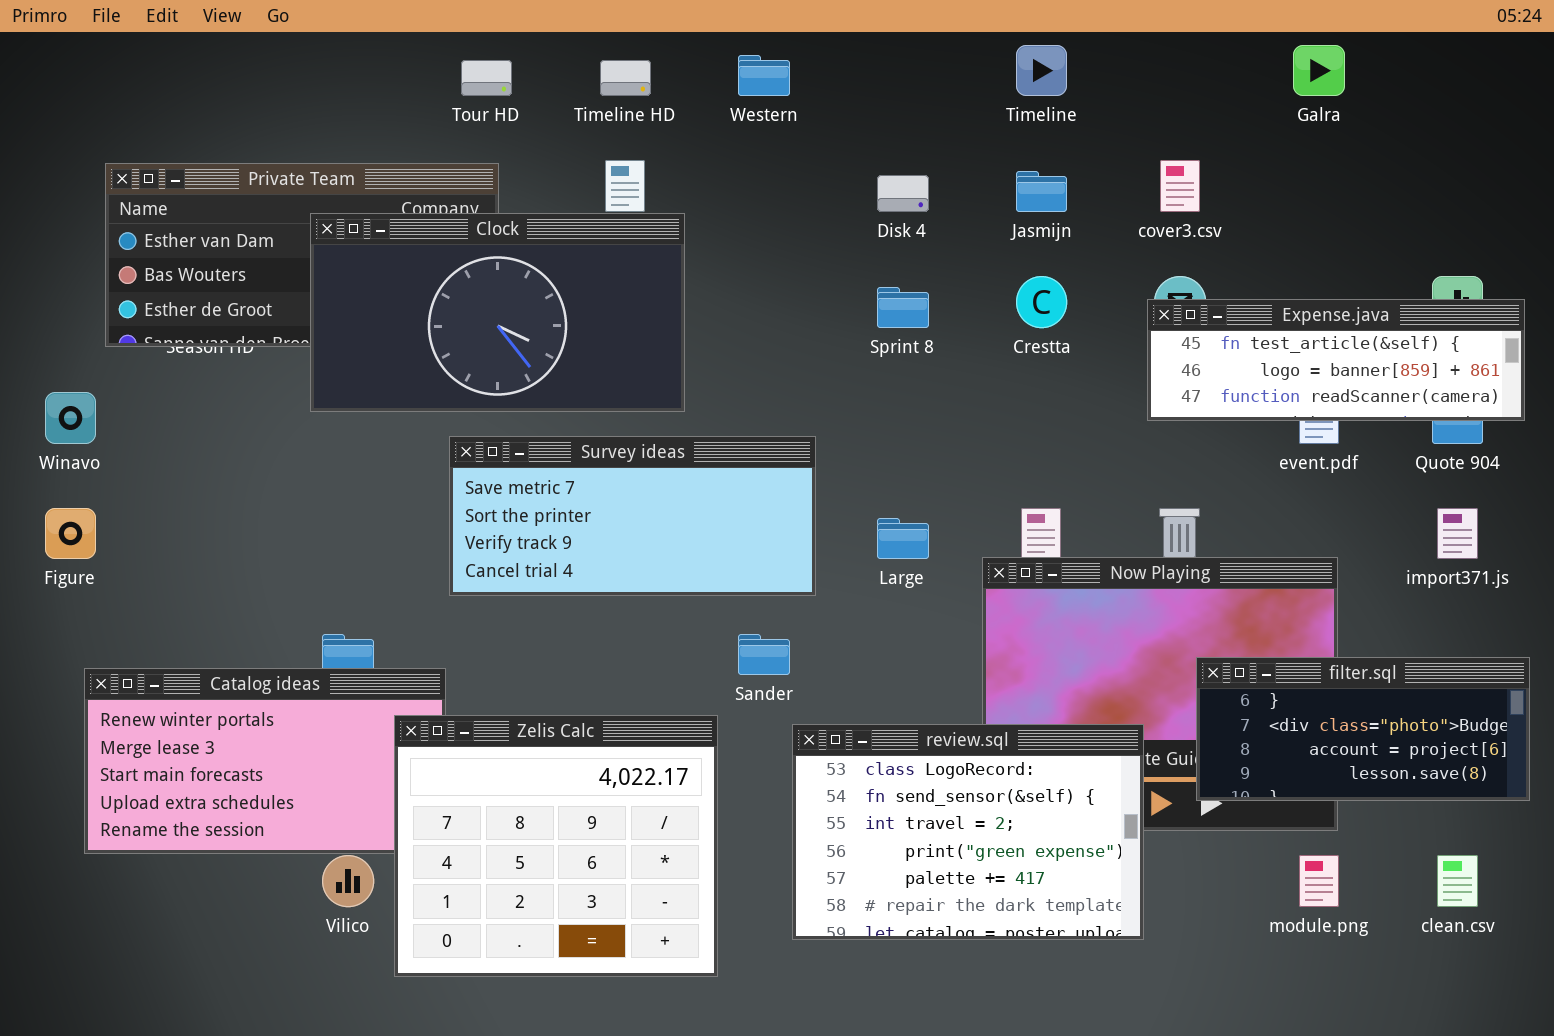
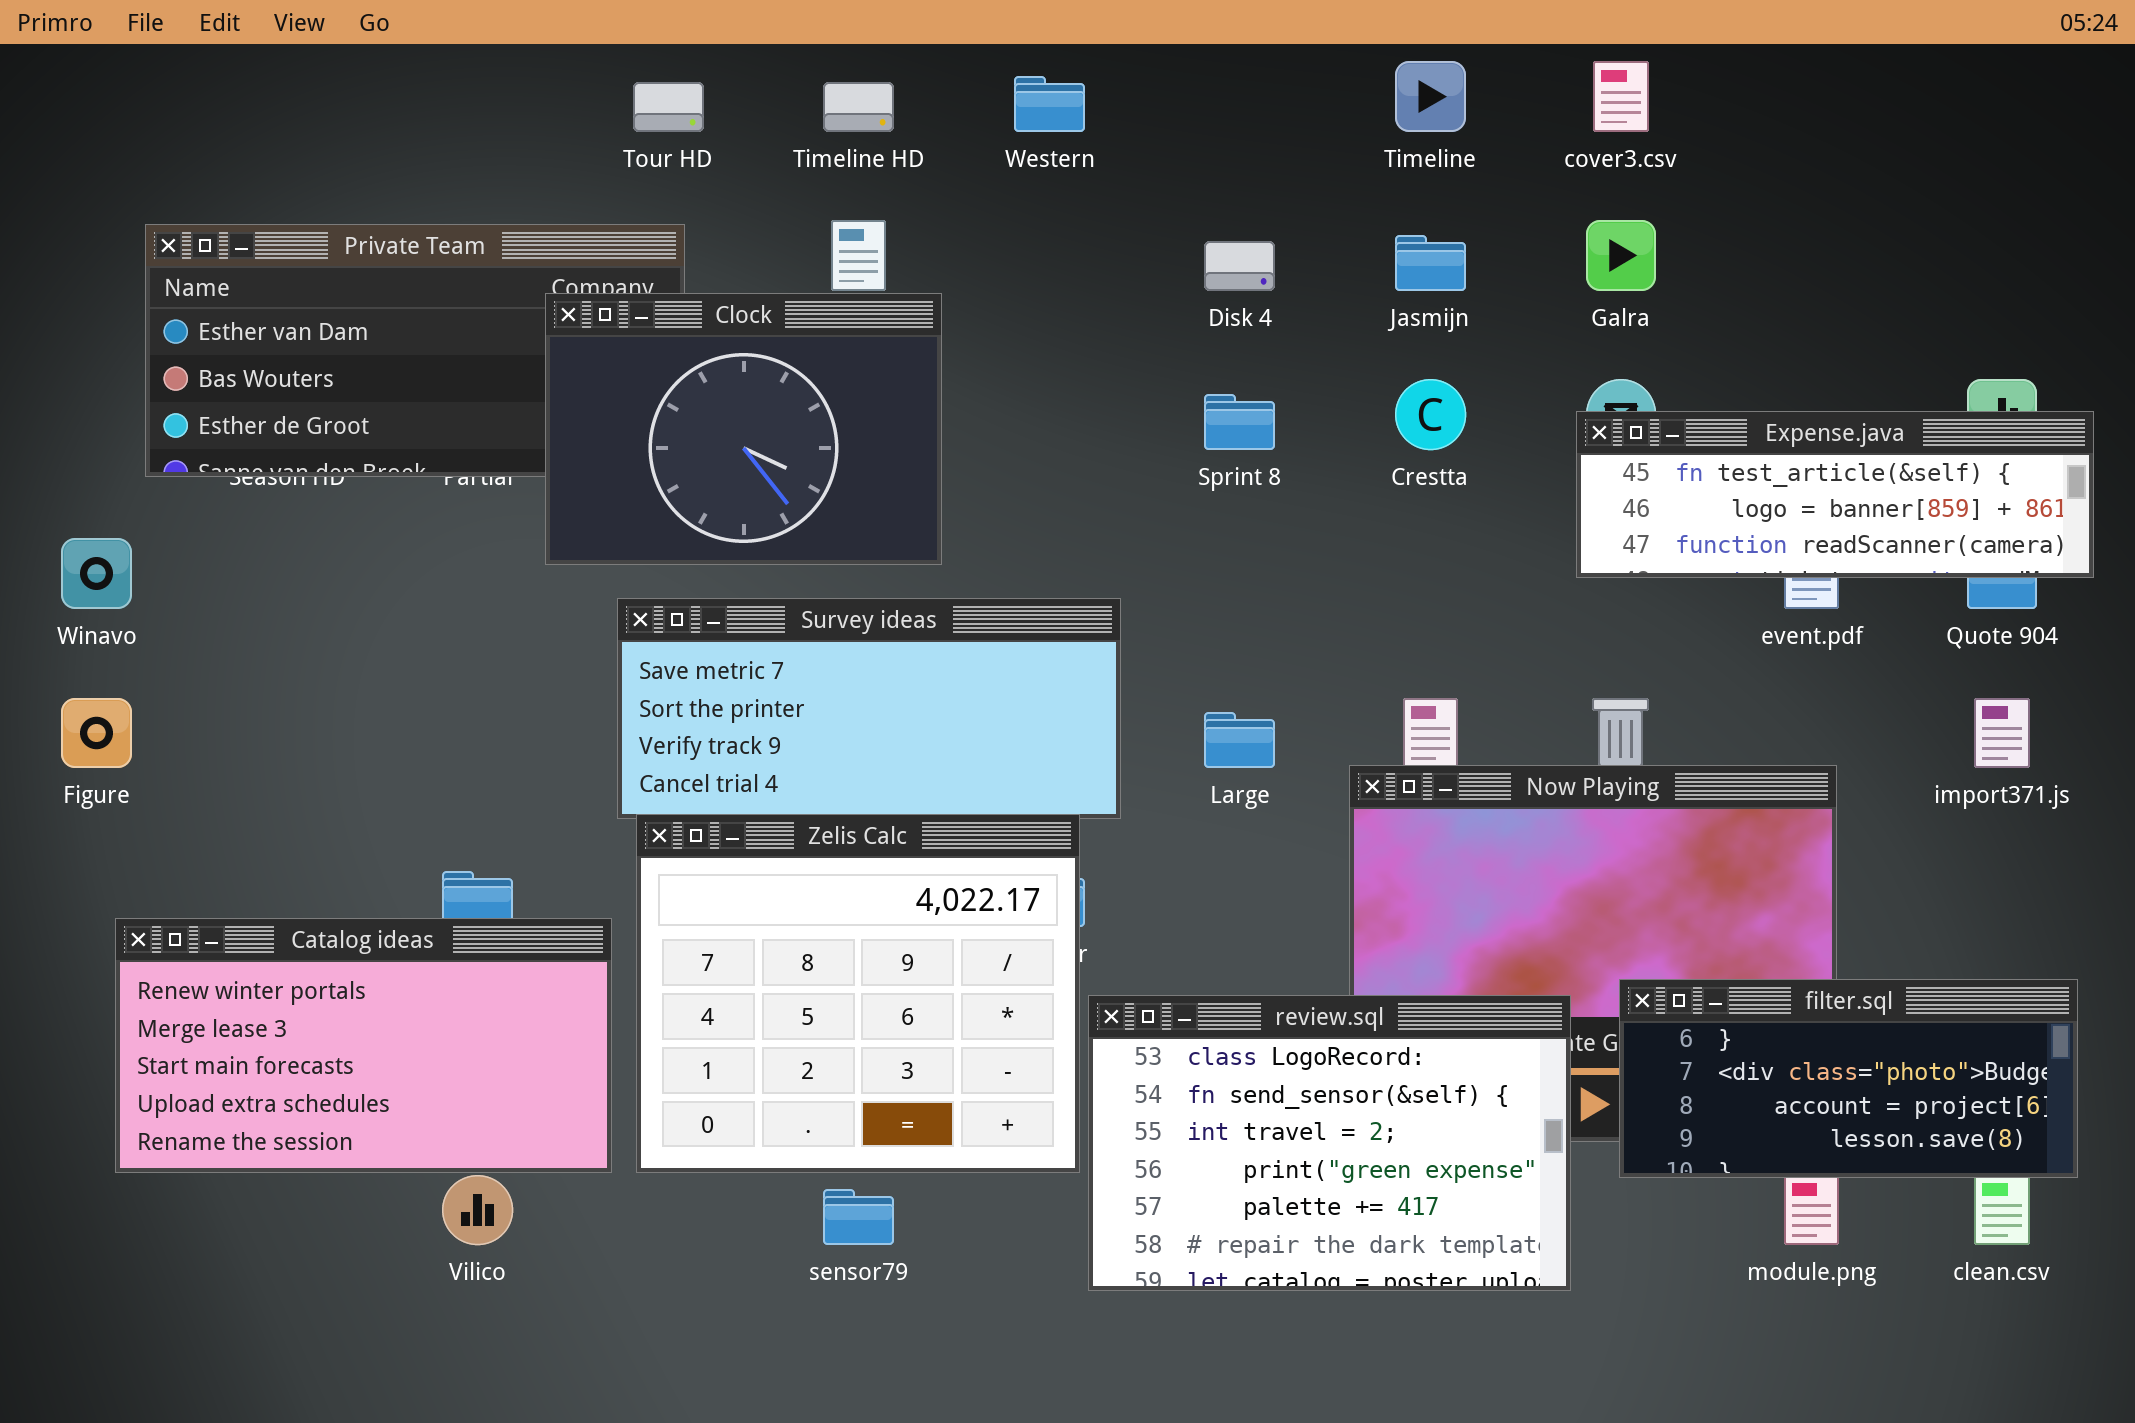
Galra: [1293,45,1345,96] -> [1586,220,1656,291], moved
cover3.csv: [1160,160,1200,212] -> [1593,61,1649,132], moved
Clock: [310,213,685,412] -> [545,293,942,565], resized
filter.sql: [1196,657,1530,801] -> [1619,979,2078,1178], moved
Zelis Calc: [394,715,718,977] -> [636,814,1080,1173], moved

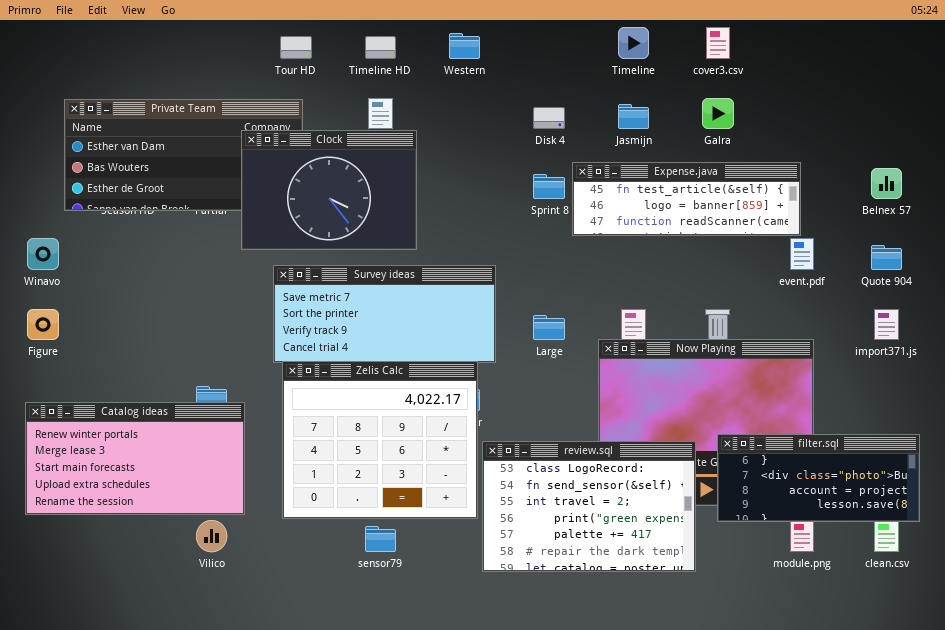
Expense.java: [1576,411,2094,578] -> [572,162,801,236], moved
Catalog ideas: [115,918,612,1173] -> [25,402,245,515], moved

